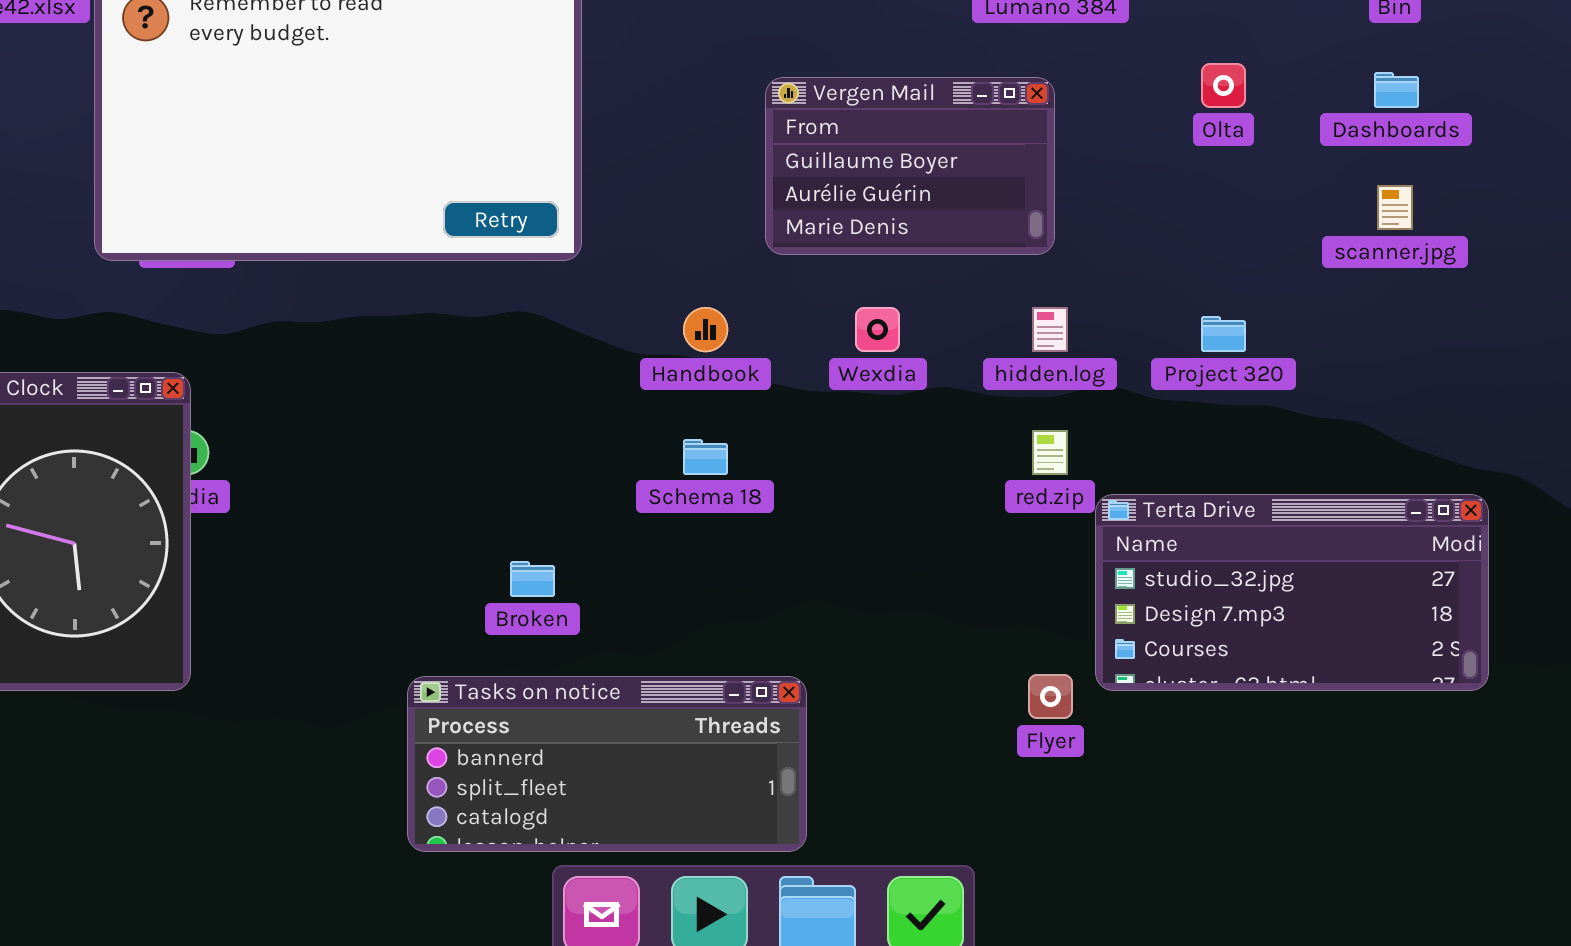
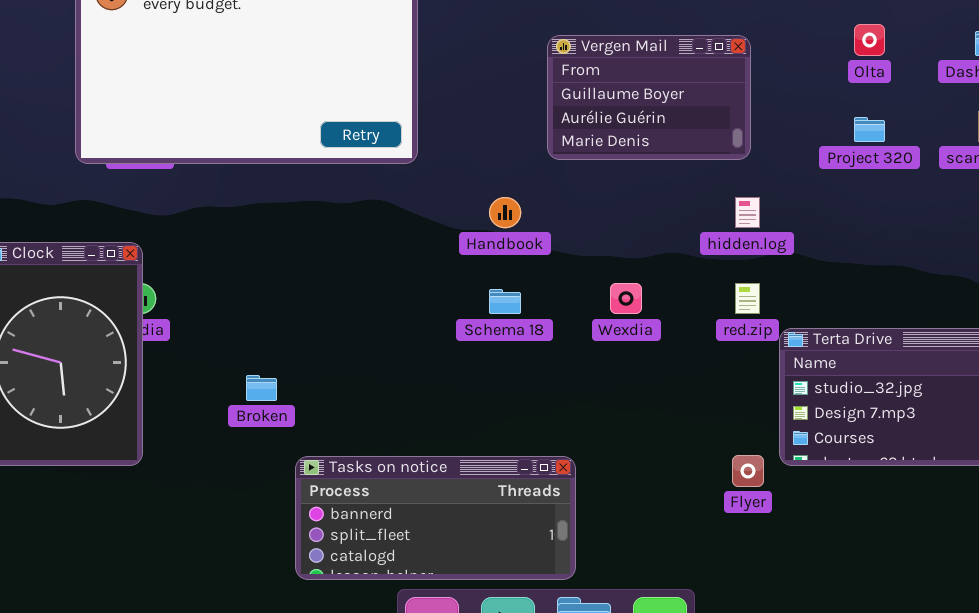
Wexdia: [855,307,900,352] -> [610,283,642,314], moved
Project 320: [1201,316,1246,352] -> [854,117,885,142], moved
Broken: [510,561,555,597] -> [246,375,277,401], moved

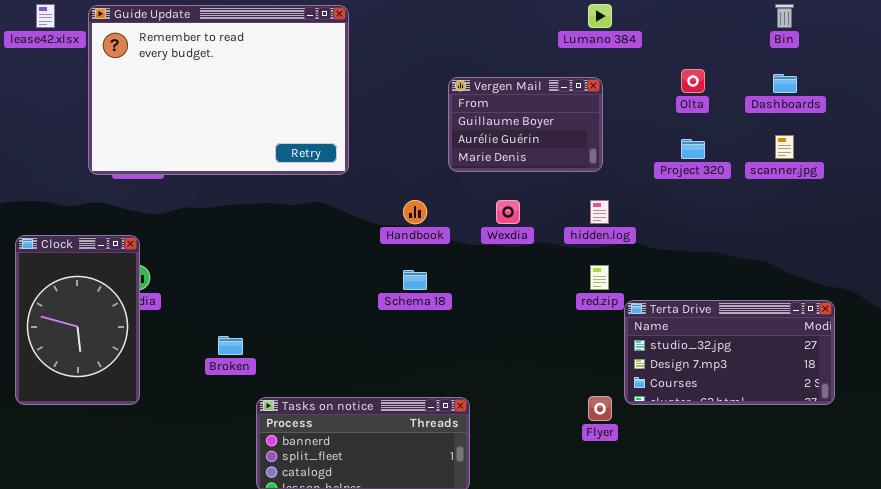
Wexdia: [610,283,642,314] -> [496,200,520,224], moved

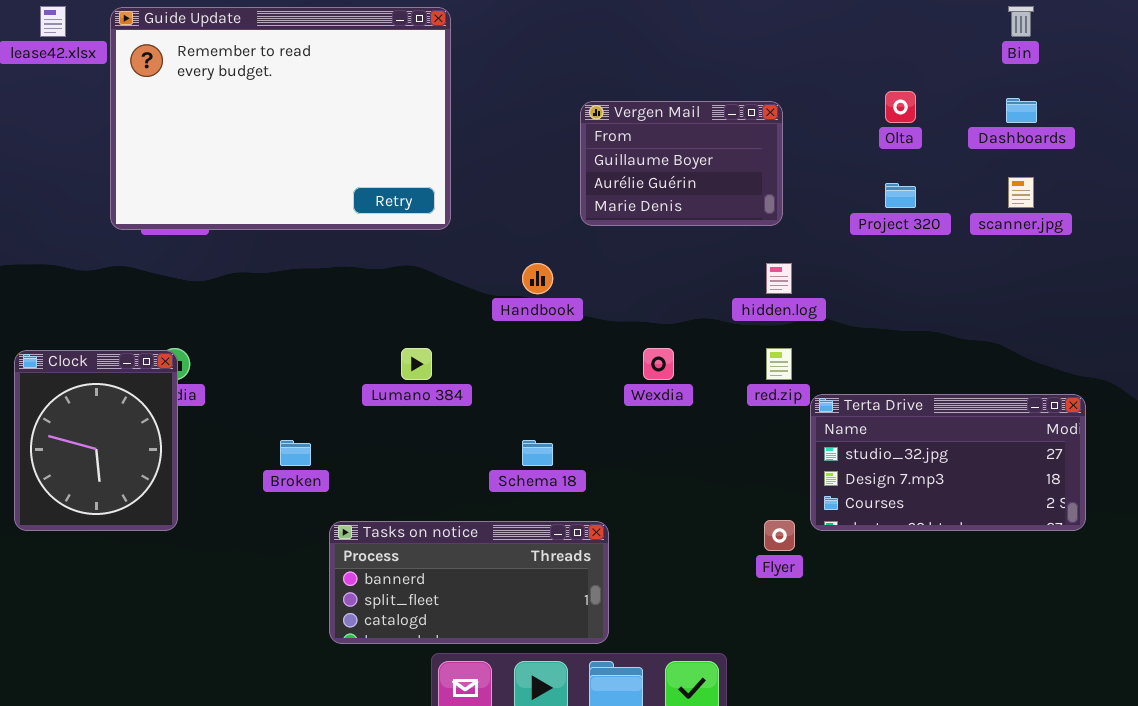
Lumano 384: [588,4,612,28] -> [401,348,432,380], moved
Wexdia: [496,200,520,224] -> [643,348,674,380], moved
Clock: [15,235,140,405] -> [14,350,178,531], resized
Schema 18: [403,270,427,290] -> [522,440,553,466], moved

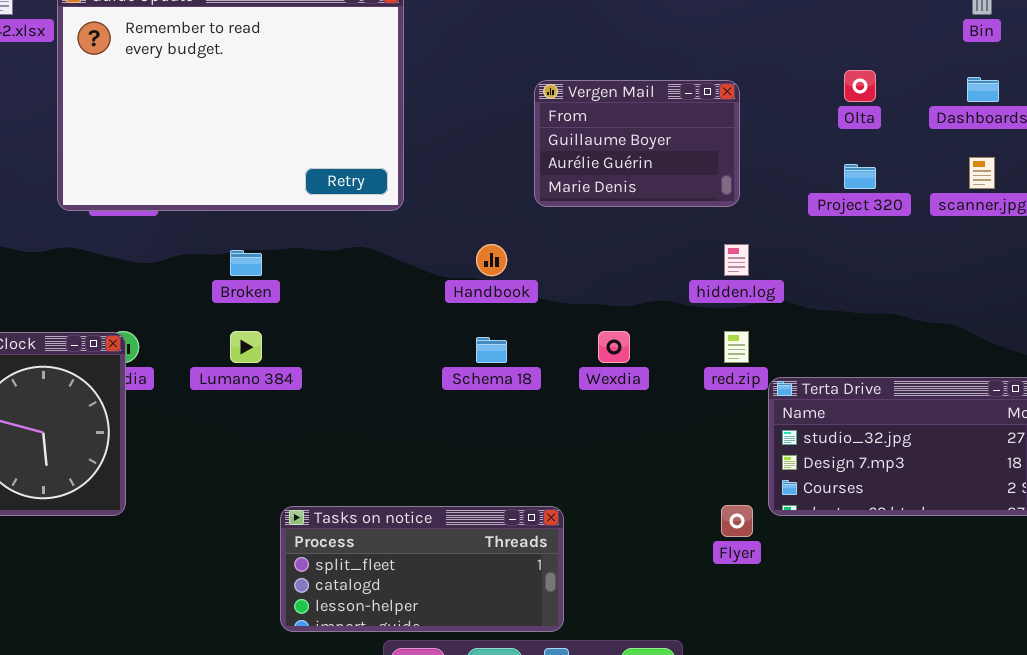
Lumano 384: [401,348,432,380] -> [230,331,262,363], moved
Broken: [280,440,311,466] -> [230,250,262,276], moved
Schema 18: [522,440,553,466] -> [476,337,507,363], moved
Tasks on notice: [329,521,609,644] -> [280,506,564,632], scrolled down 1 row

